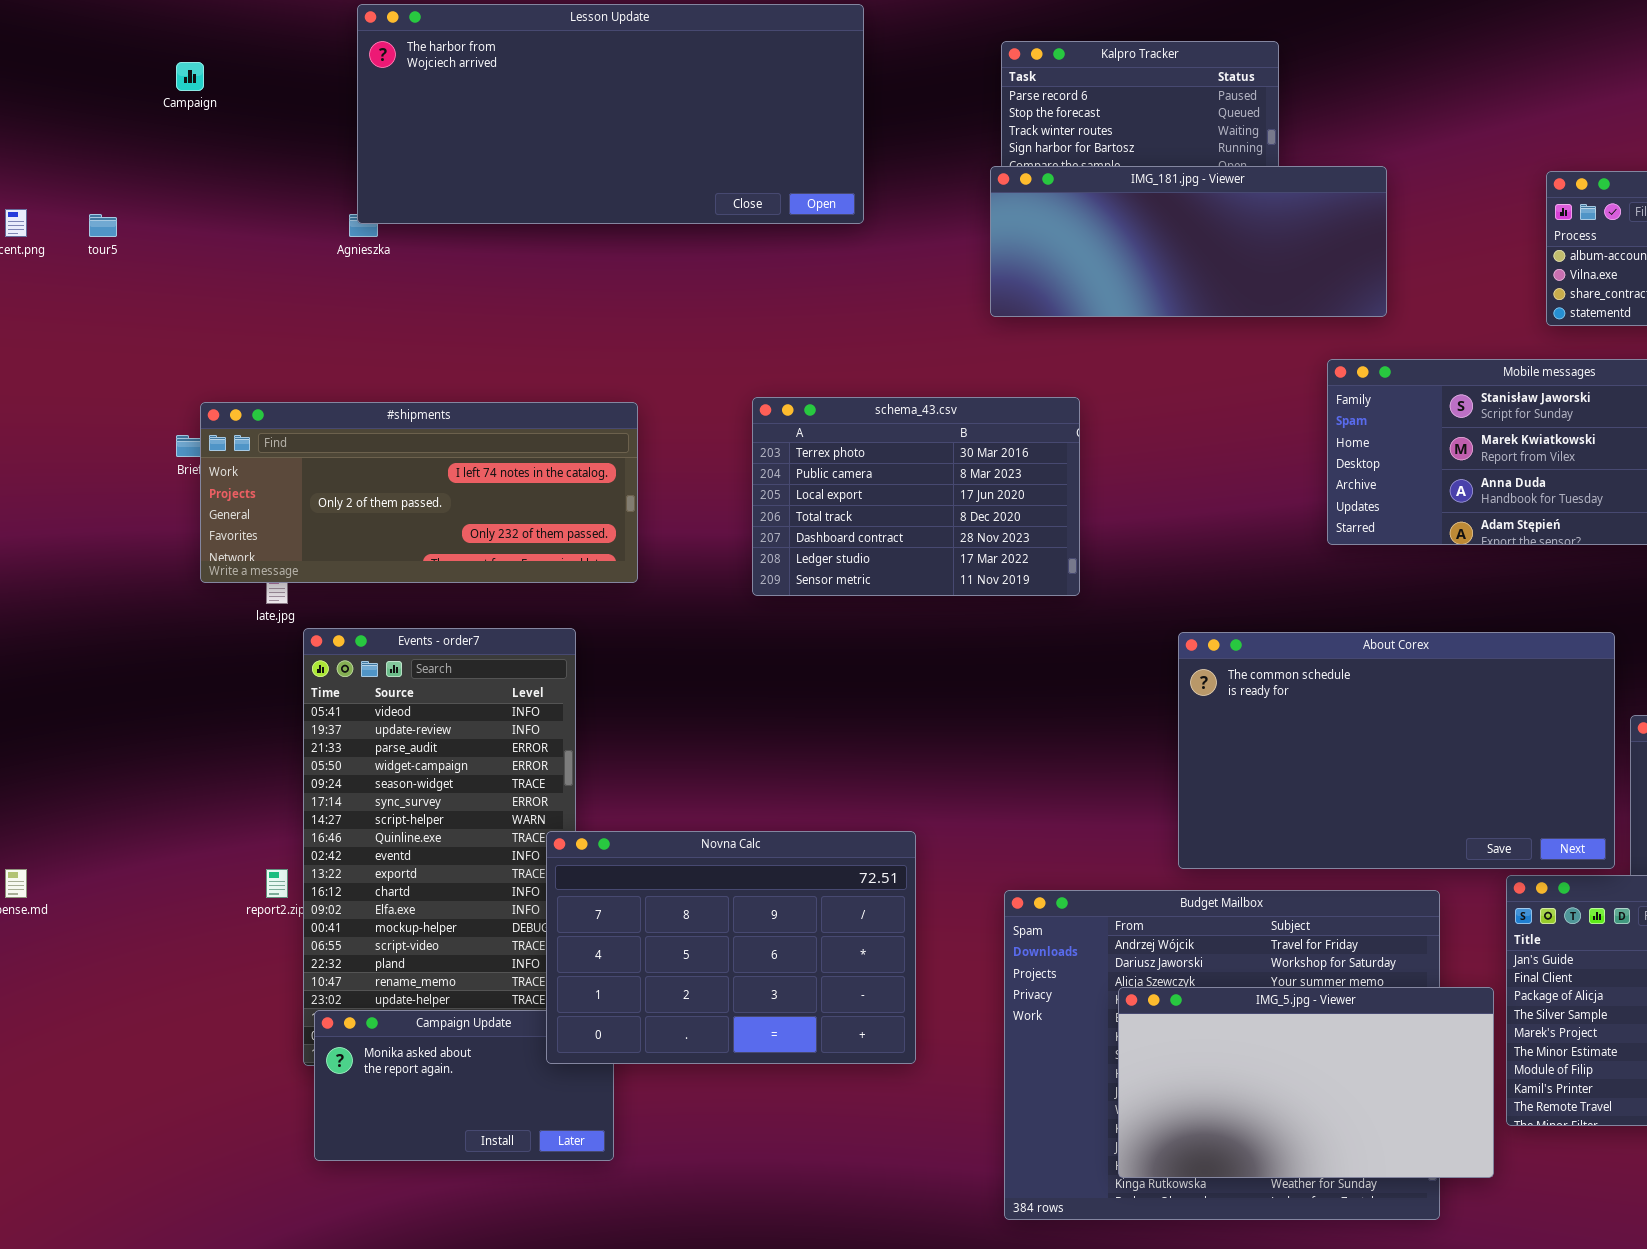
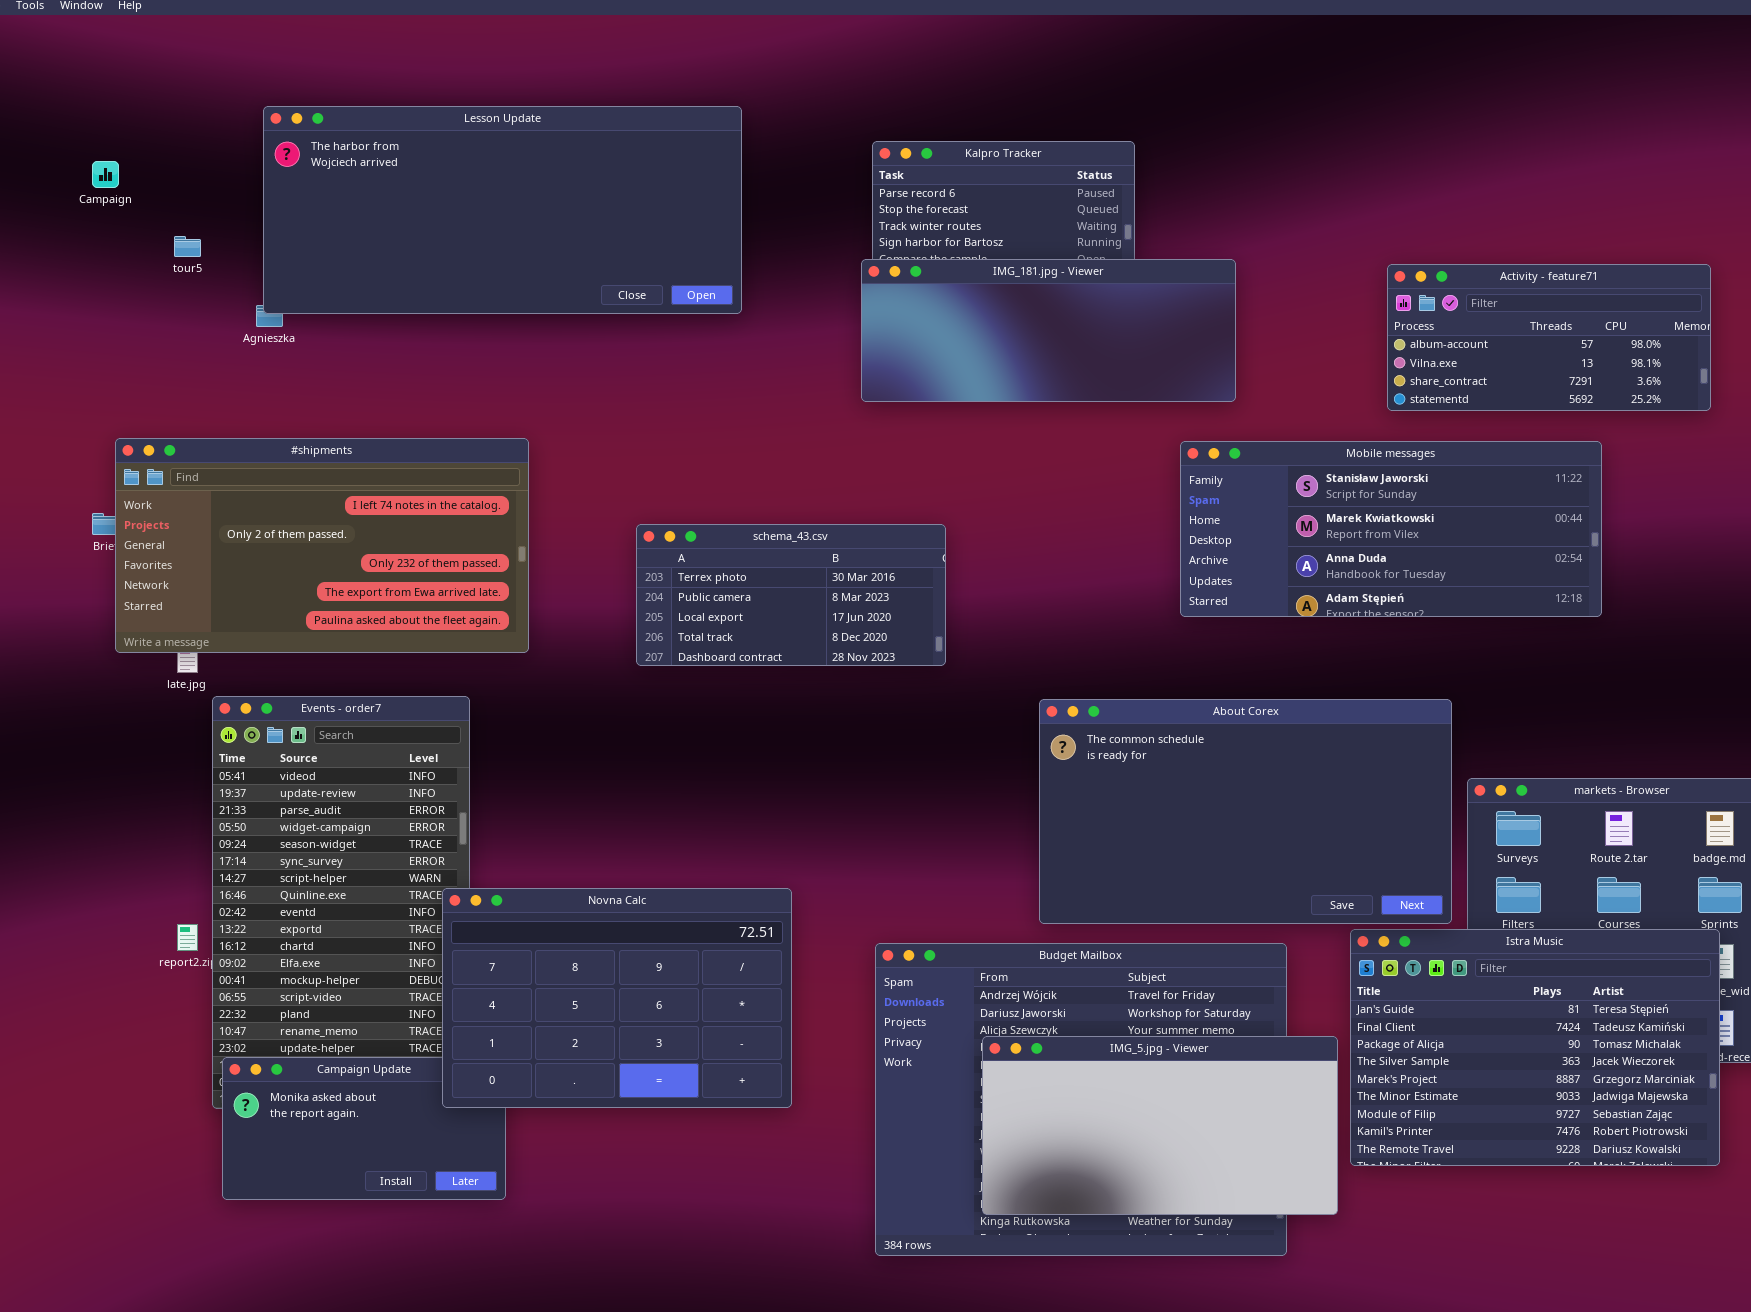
tour5: [89,214,117,237] -> [174,236,201,257], moved
schema_43.csv: [752,397,1080,596] -> [636,524,946,666], resized
#shipments: [200,402,638,583] -> [115,438,529,653], resized

